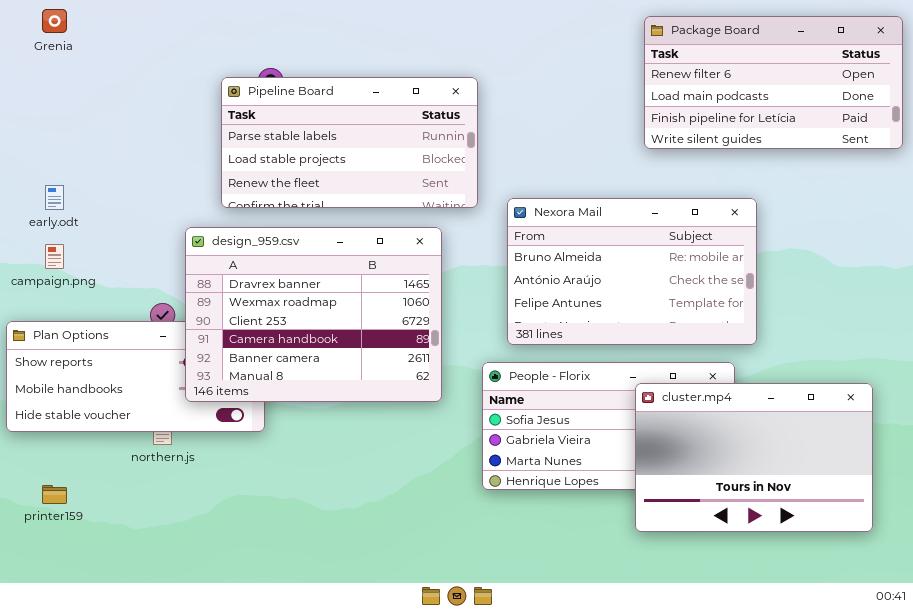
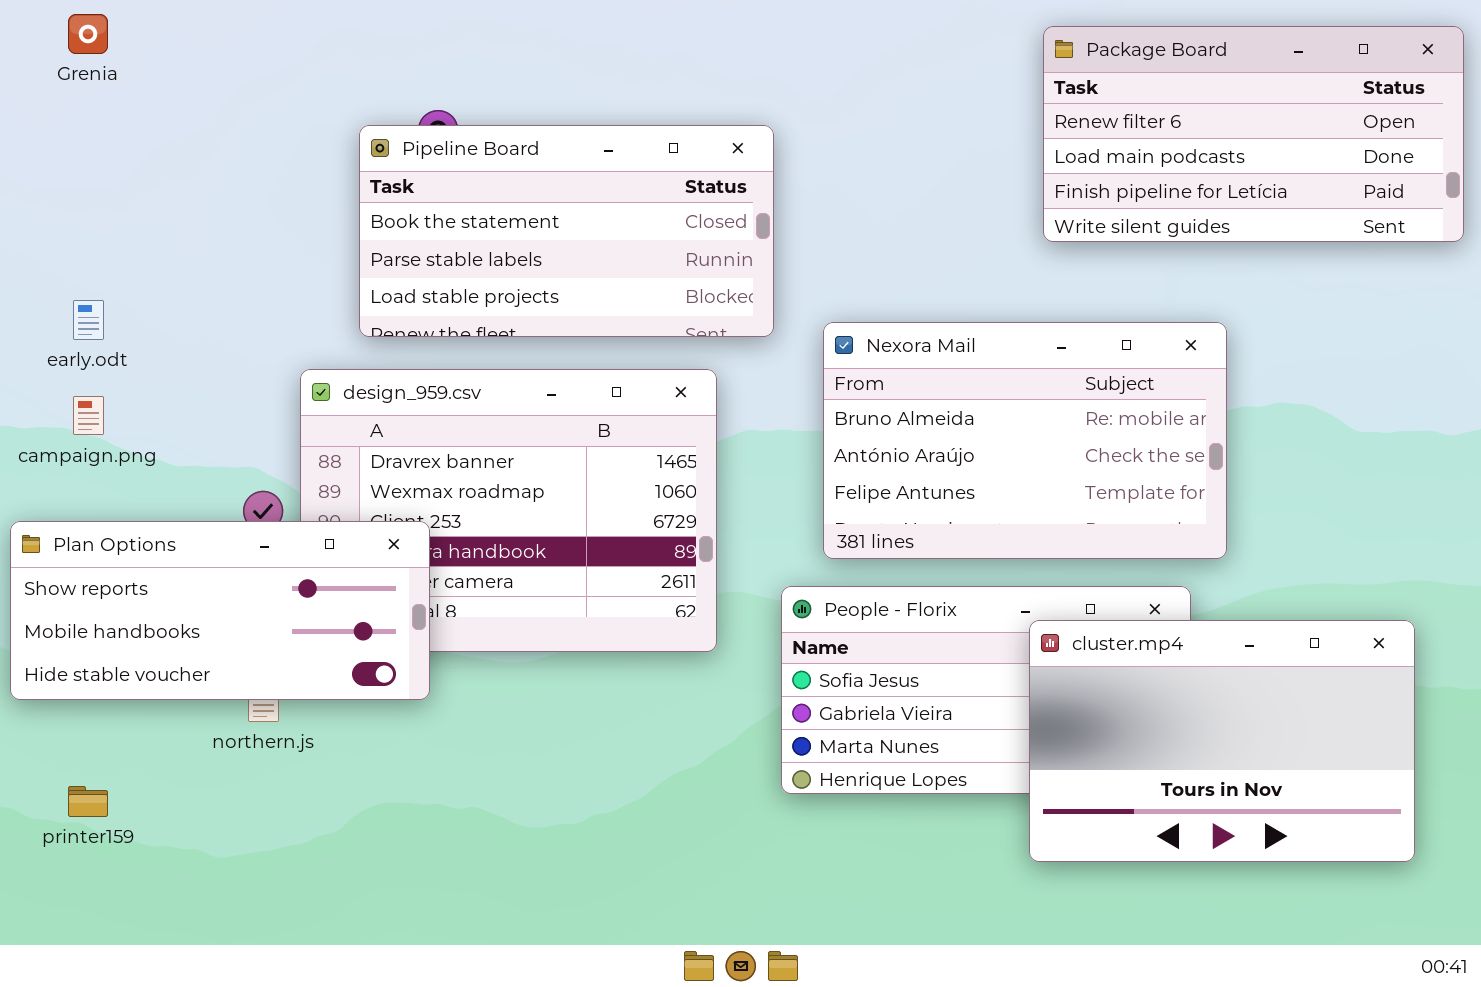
Pipeline Board: [221,77,478,208] -> [359,125,774,337], scrolled up 1 row
Plan Options: [6,321,265,432] -> [10,521,430,700], raised

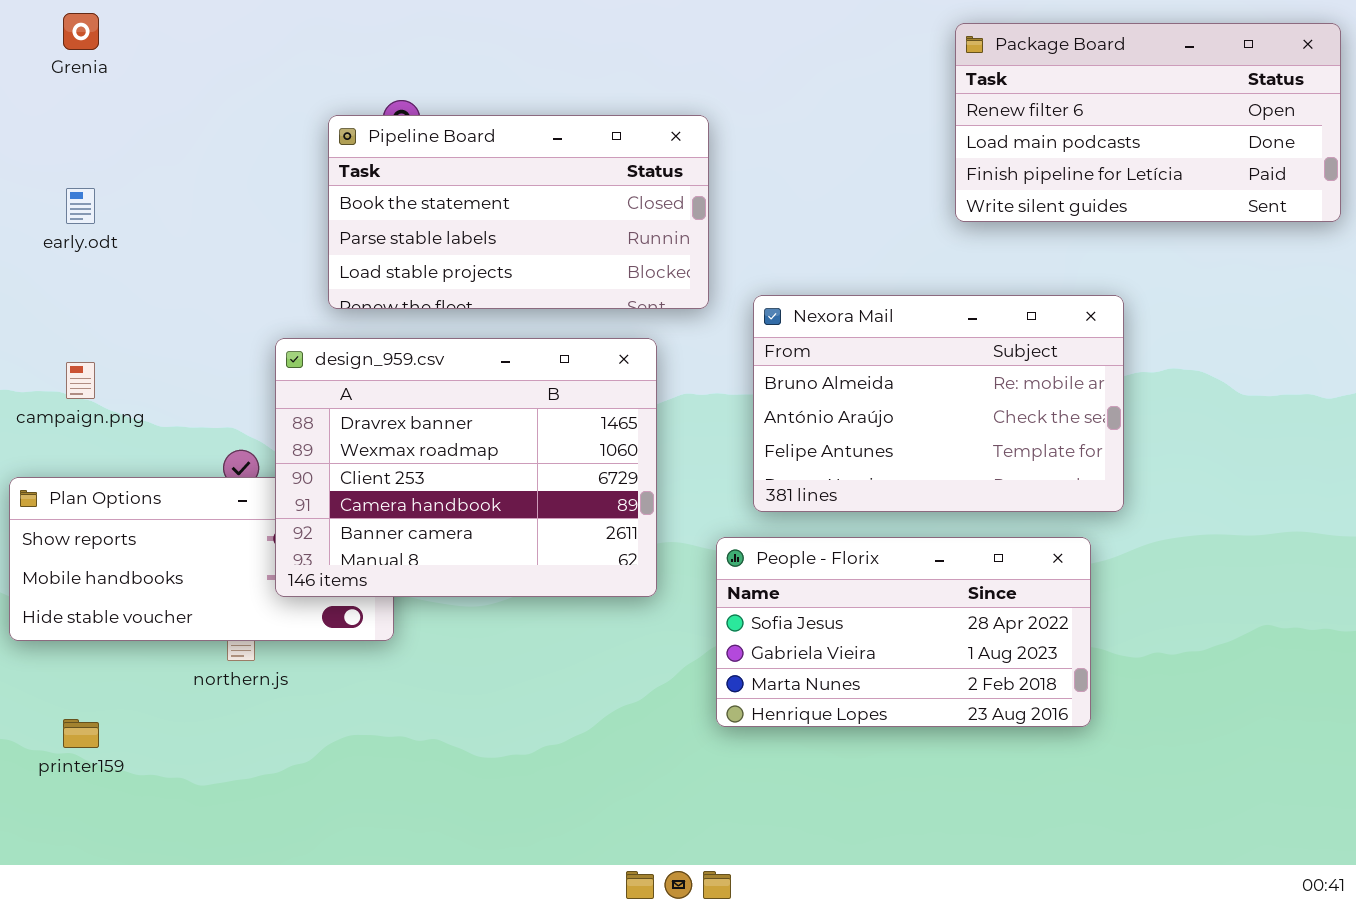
early.odt: [73,300,104,340] -> [66,188,95,224], moved
design_959.csv: [300,369,717,652] -> [275,338,657,597], raised
cluster.mp4: [1029,620,1415,862] -> none, closed

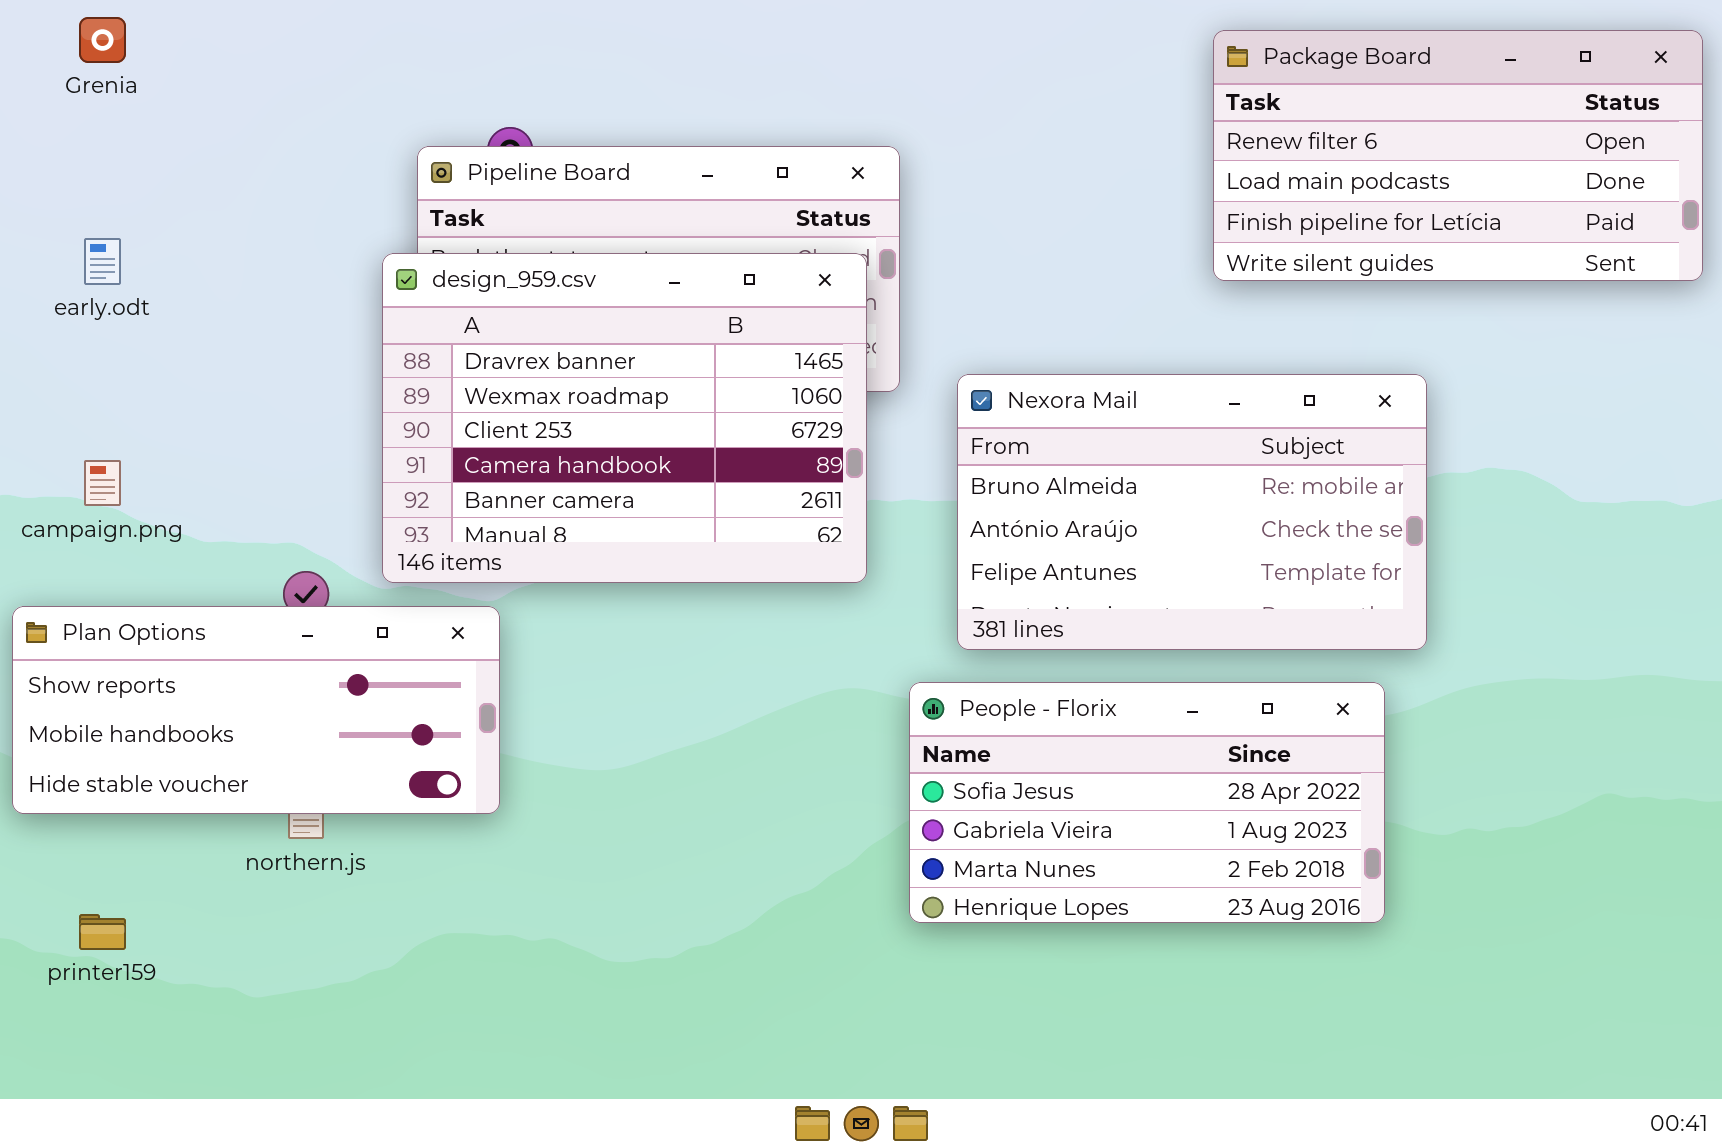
design_959.csv: [275,338,657,597] -> [382,253,867,583], moved

